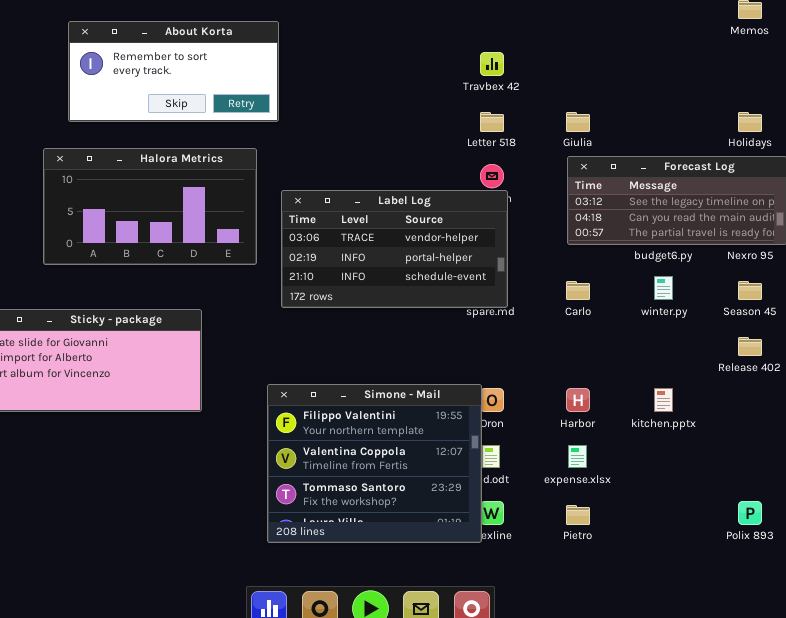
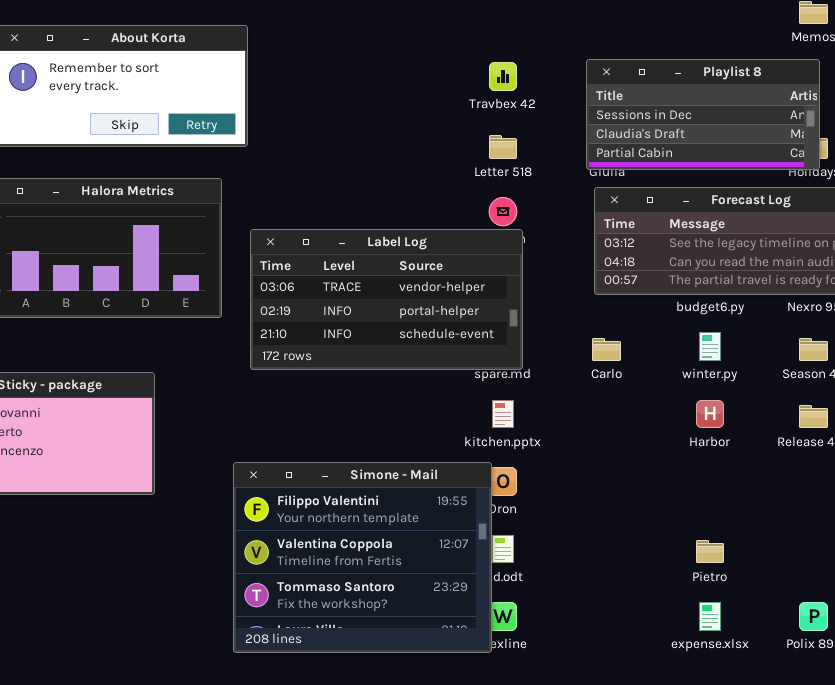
Playlist 8: none -> [586,59,820,170], opened
Harbor: [566,388,590,412] -> [696,400,724,428], moved
kitchen.pptx: [654,388,673,412] -> [492,400,514,428], moved
expense.xlsx: [568,445,587,468] -> [699,602,721,631], moved
Pietro: [566,505,590,525] -> [696,540,724,563], moved

